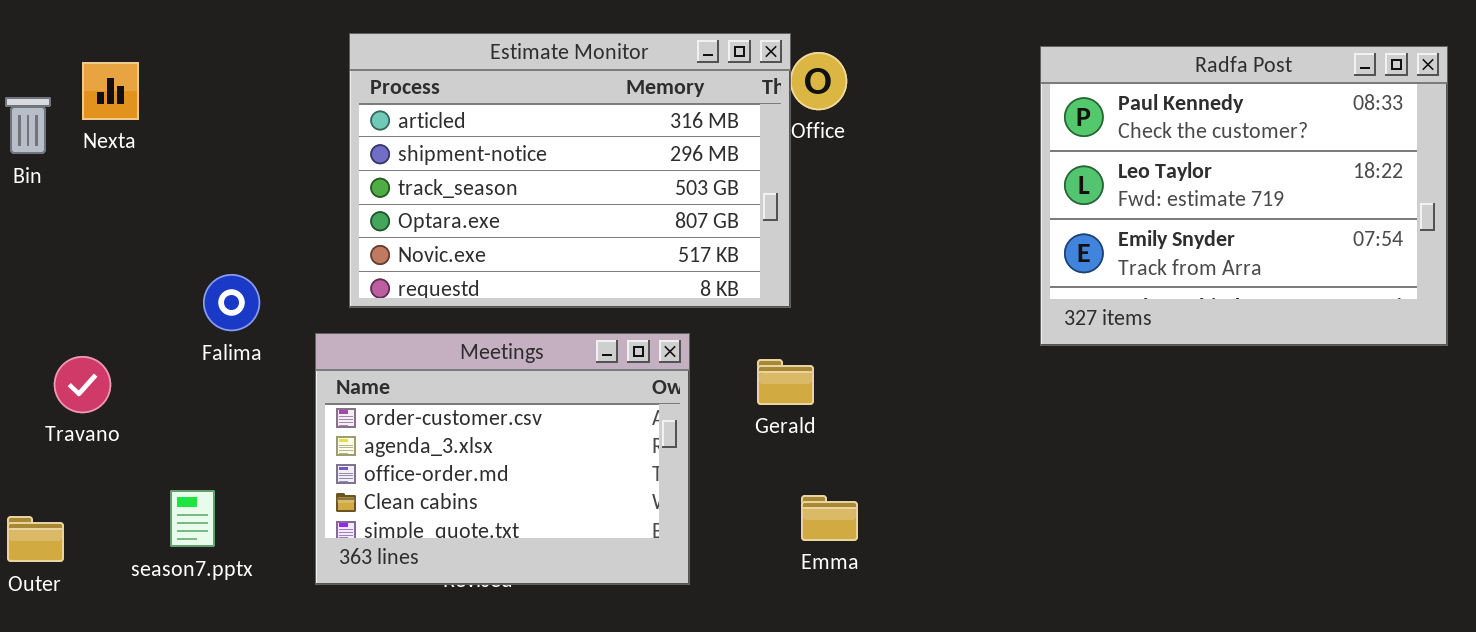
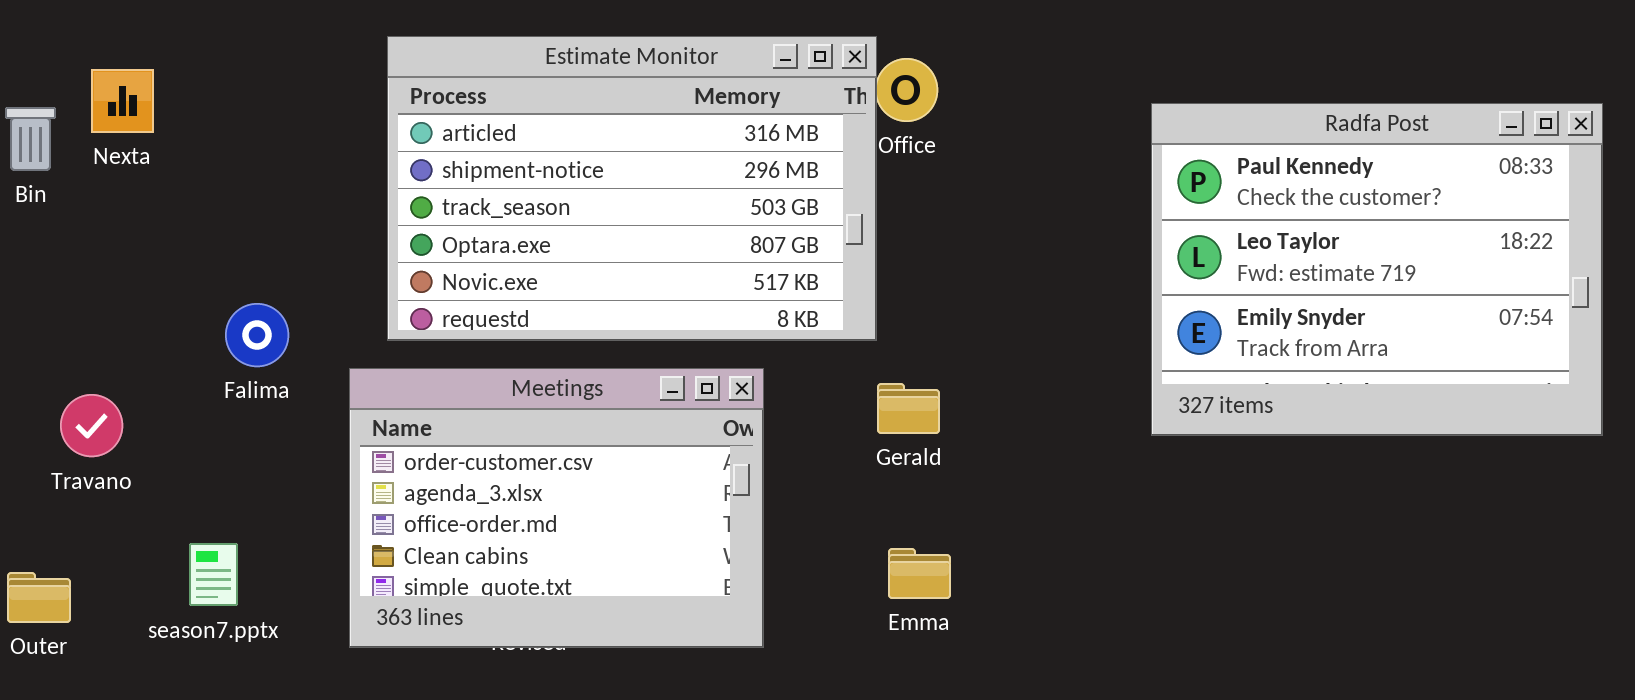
Radfa Post: [1040,46,1448,346] -> [1151,103,1603,436], moved
Gerald: [757,359,814,405] -> [877,383,940,434], moved

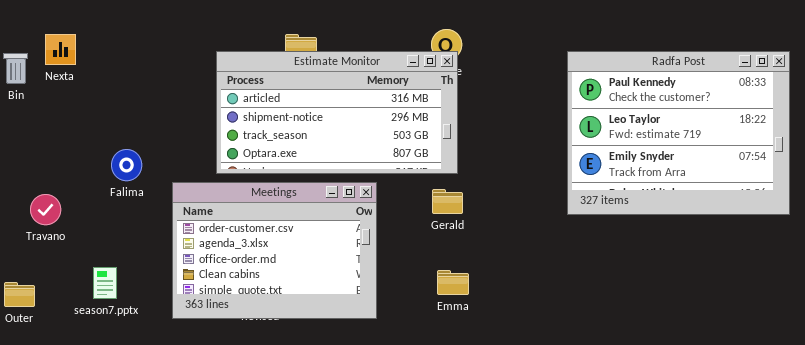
Estimate Monitor: [387,36,877,341] -> [216,51,458,174], moved, resized

